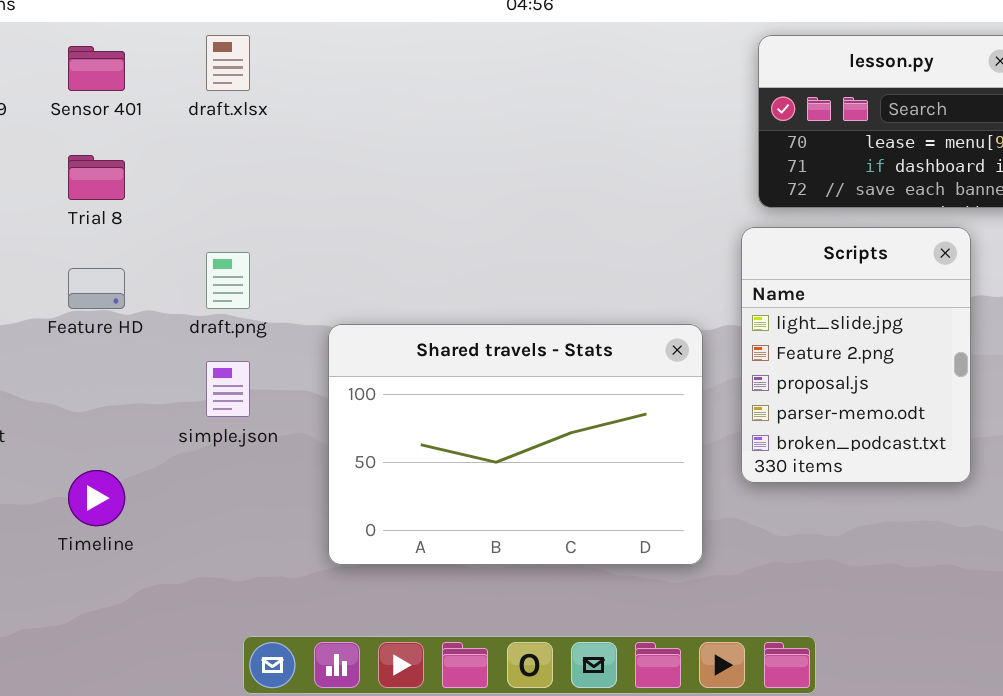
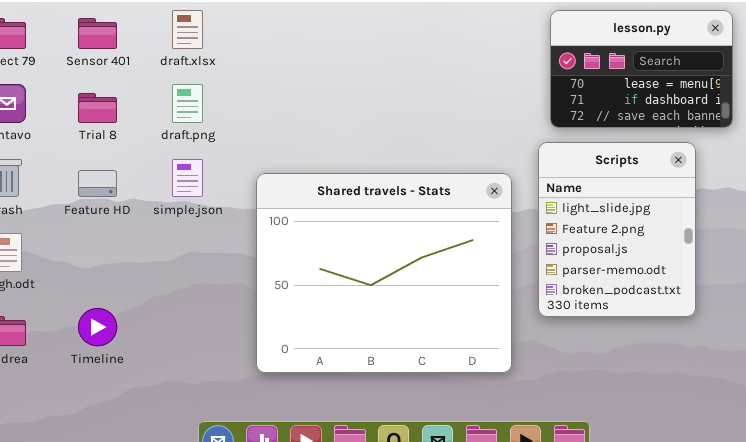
draft.png: [206,252,250,309] -> [172,84,203,123], moved
Shared travels - Stats: [328,324,703,565] -> [256,173,512,373], resized
simple.json: [206,361,250,417] -> [172,159,203,197], moved

